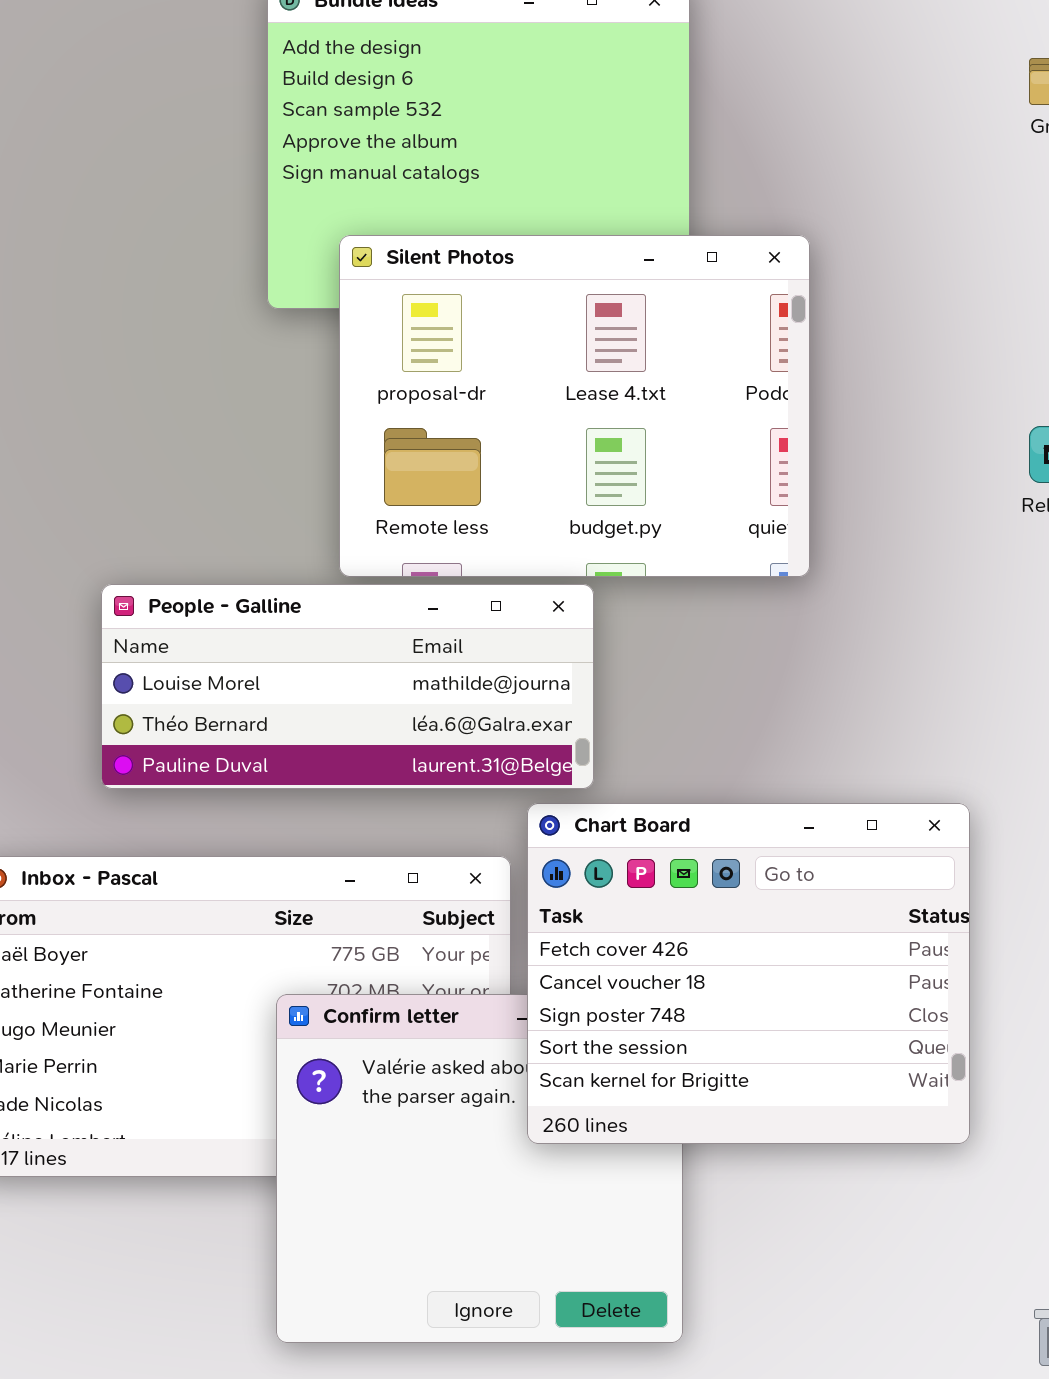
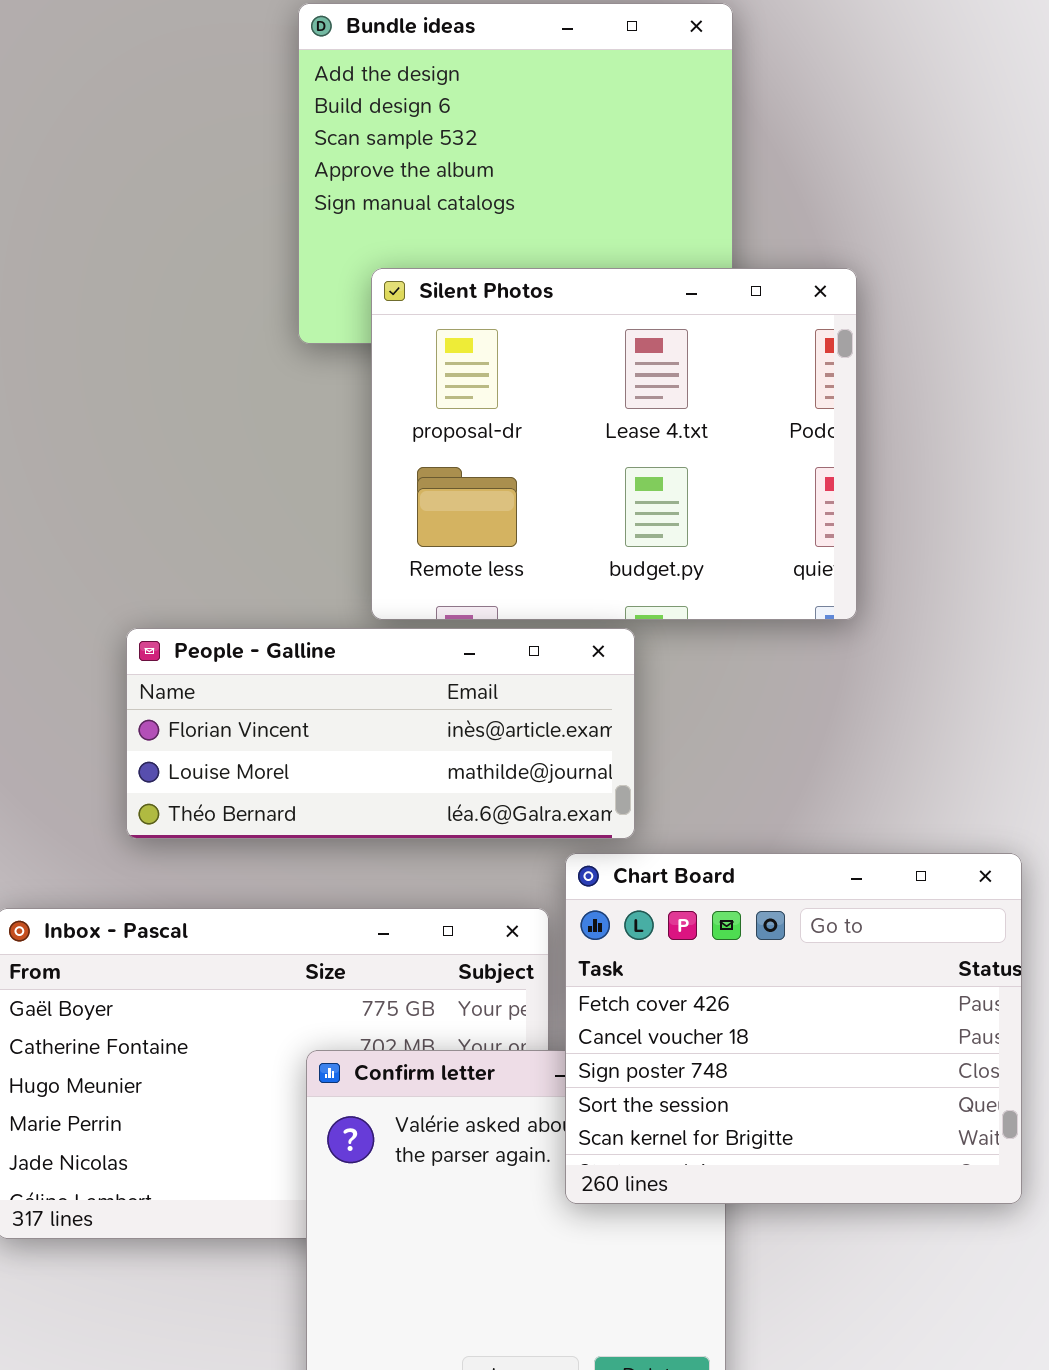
People - Galline: [101,584,594,789] -> [126,628,635,839], scrolled up 1 row

